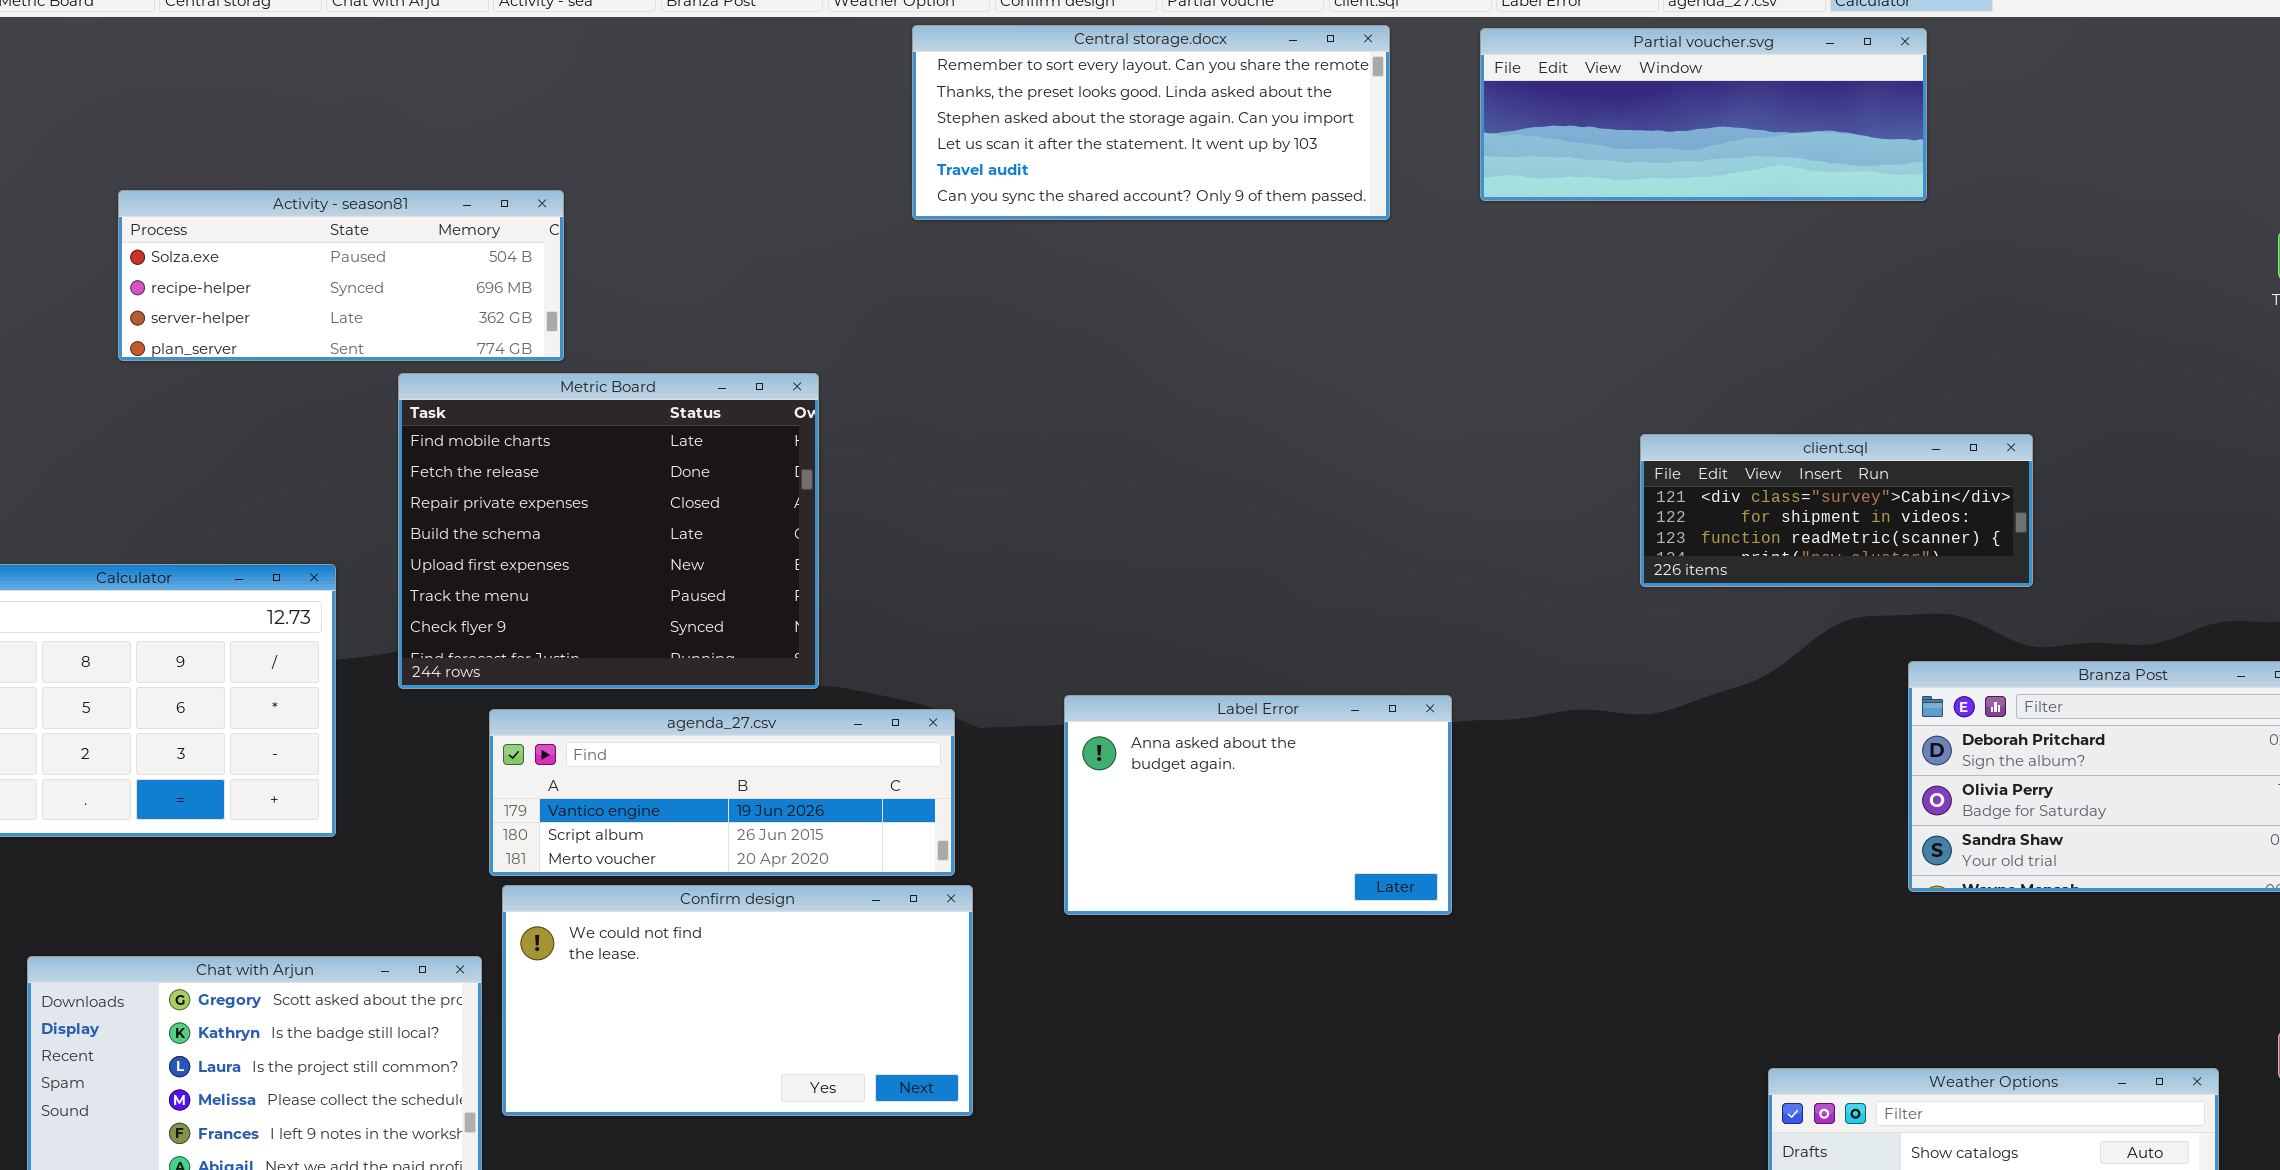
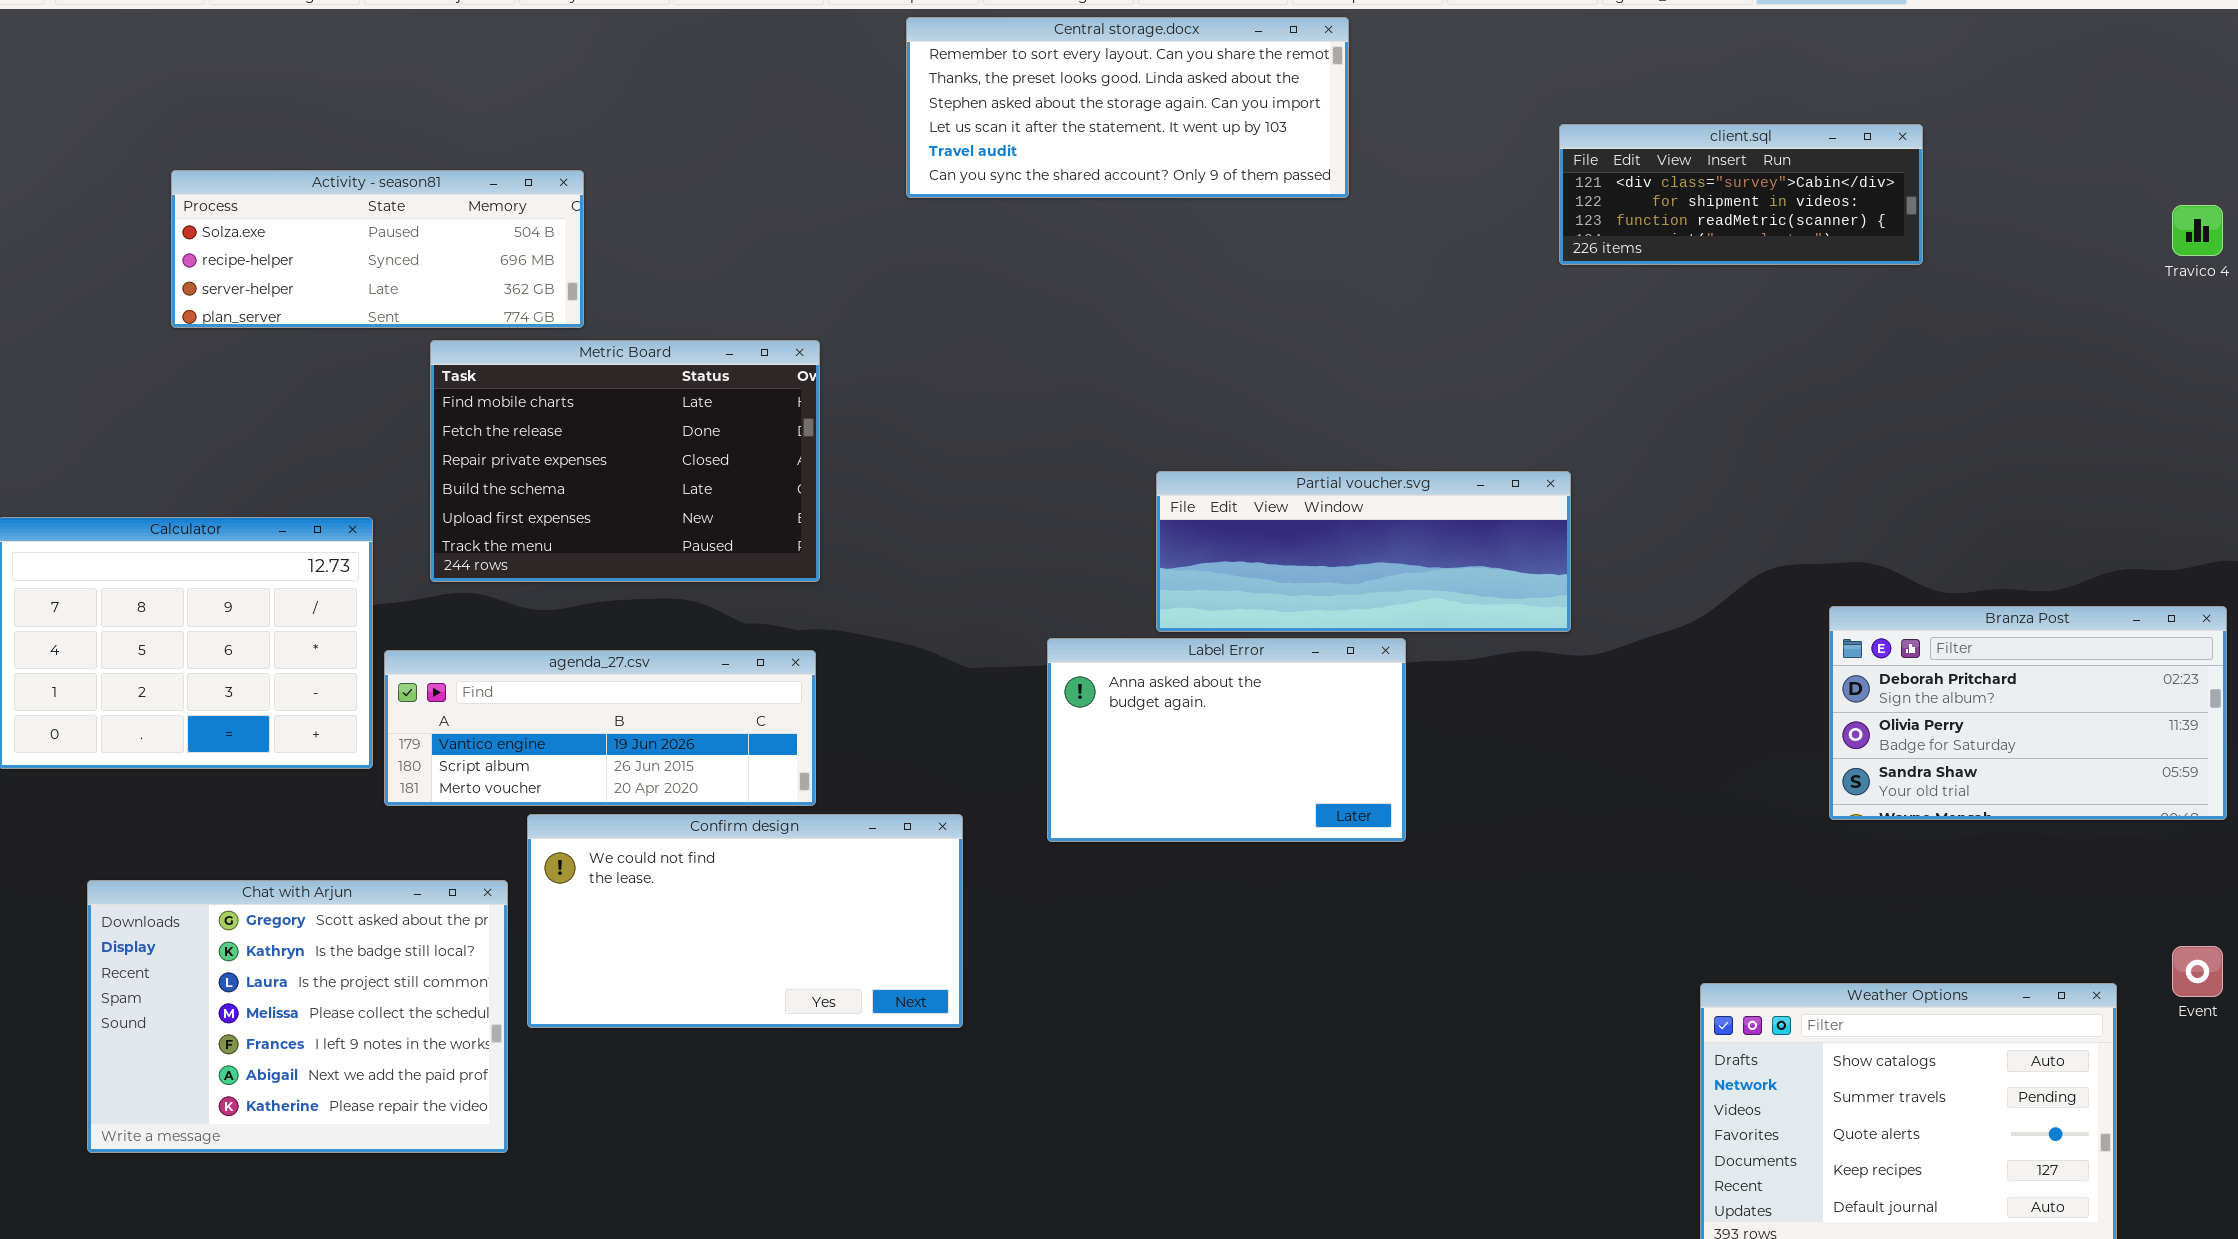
Partial voucher.svg: [1480,28,1927,201] -> [1156,471,1571,632], moved
Metric Board: [398,373,819,689] -> [430,340,820,582], resized
client.sql: [1640,434,2033,587] -> [1559,124,1923,265], moved
agenda_27.csv: [489,709,955,876] -> [384,650,816,806], moved

